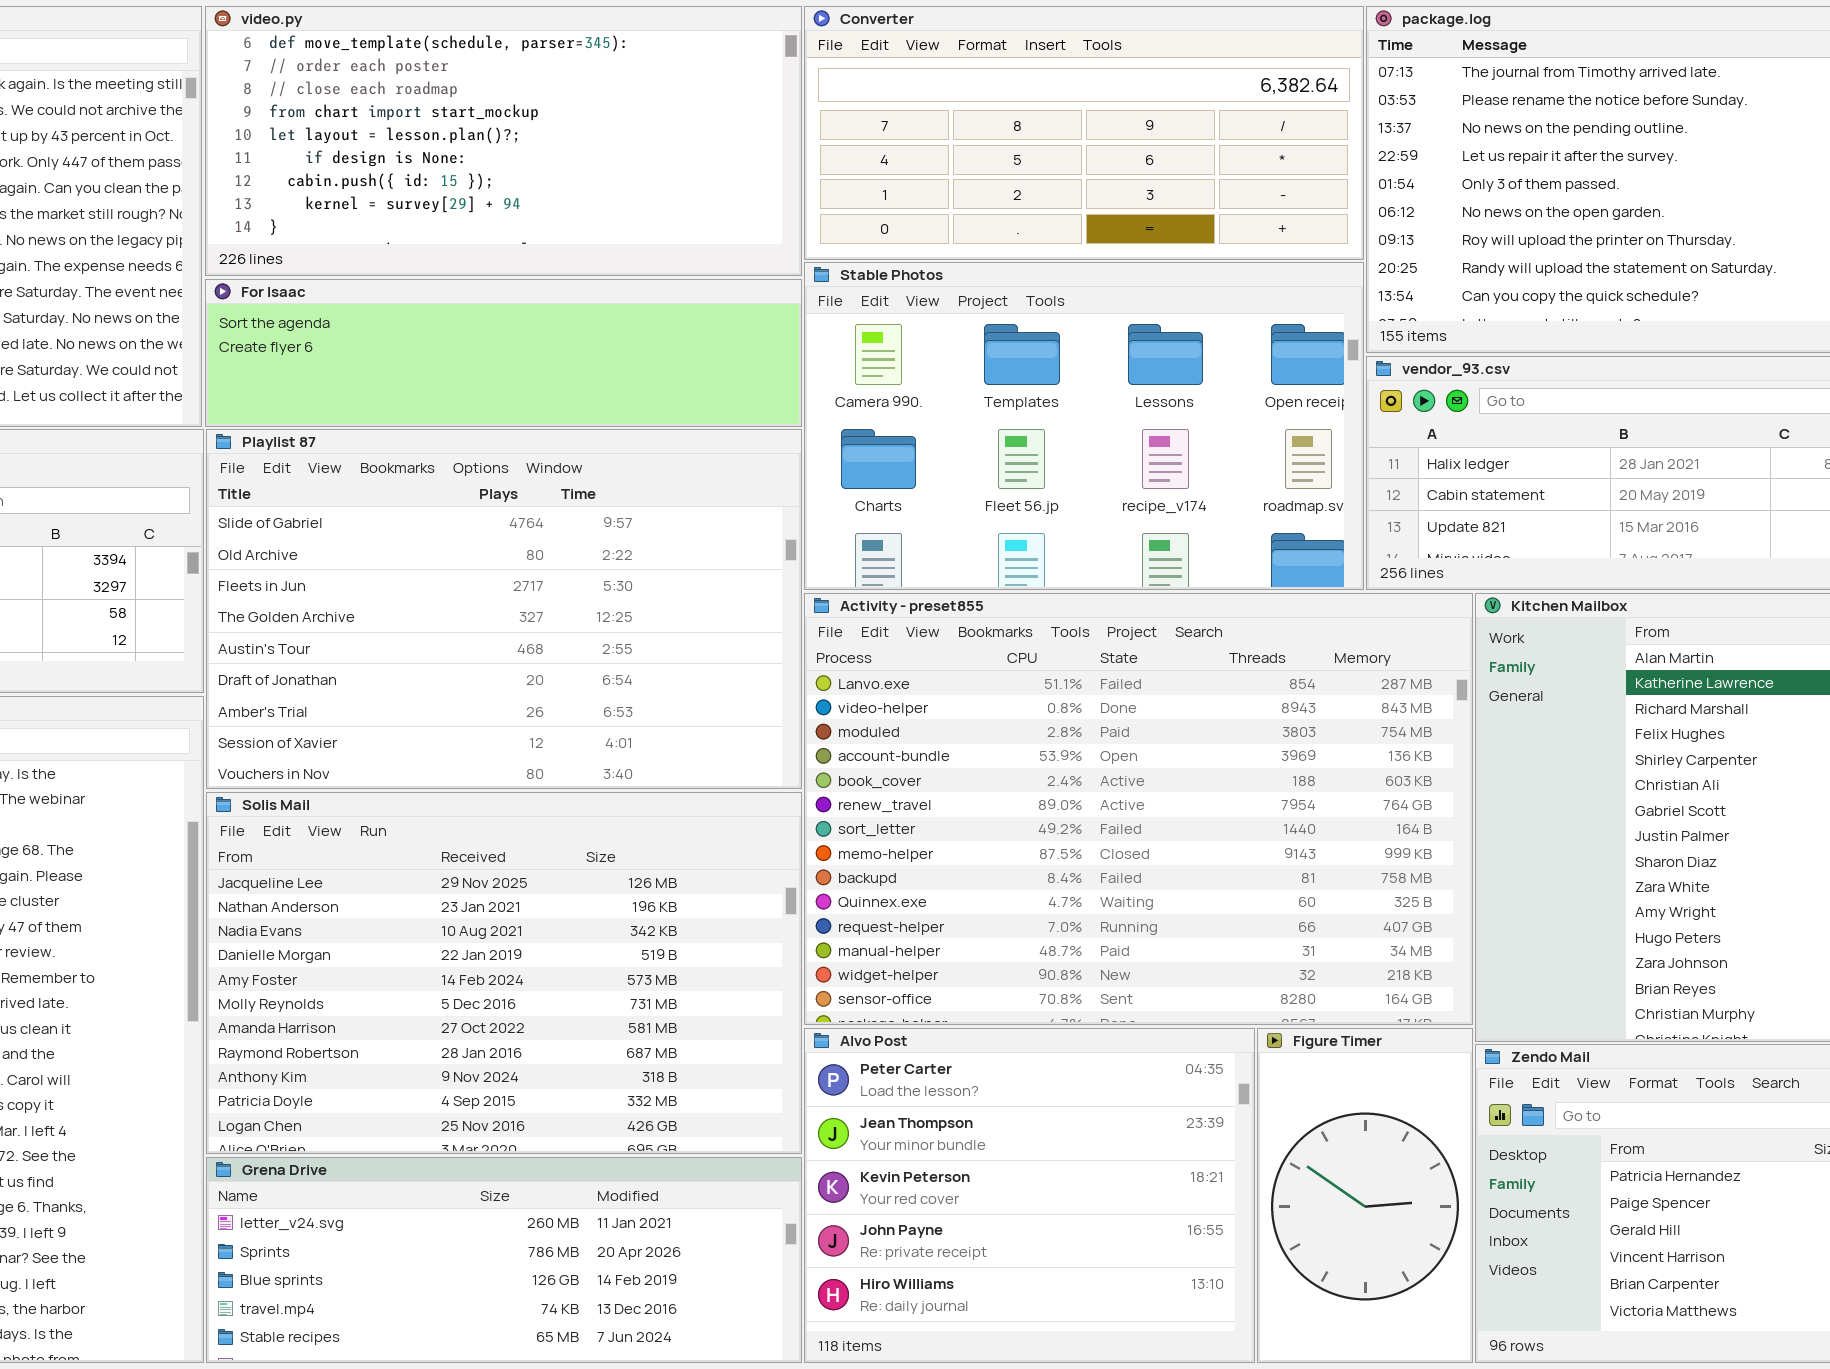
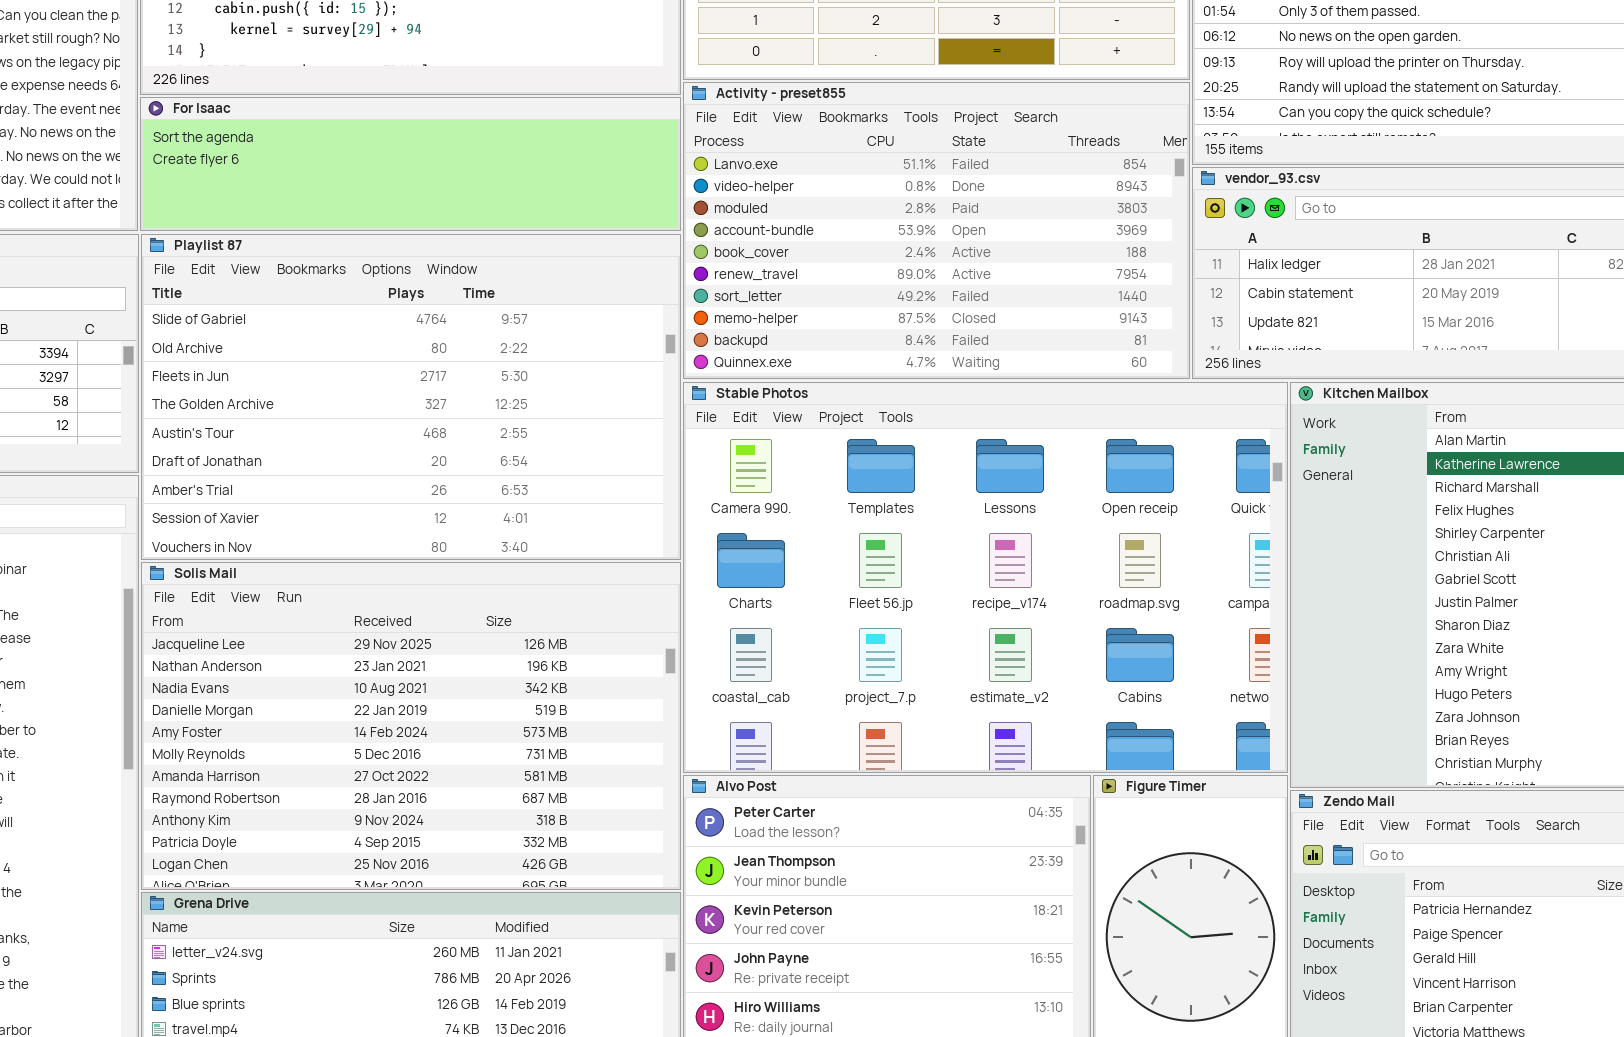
Stable Photos: [804,262,1364,590] -> [683,382,1288,773], moved, resized
Activity - preset855: [804,593,1473,1025] -> [683,82,1190,379], moved, resized

